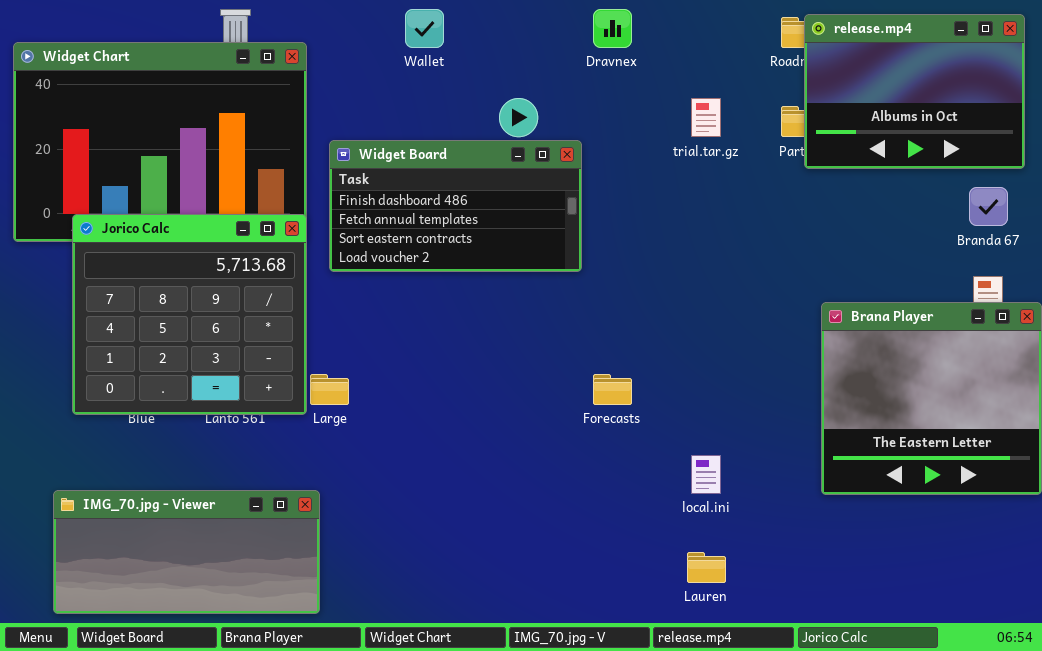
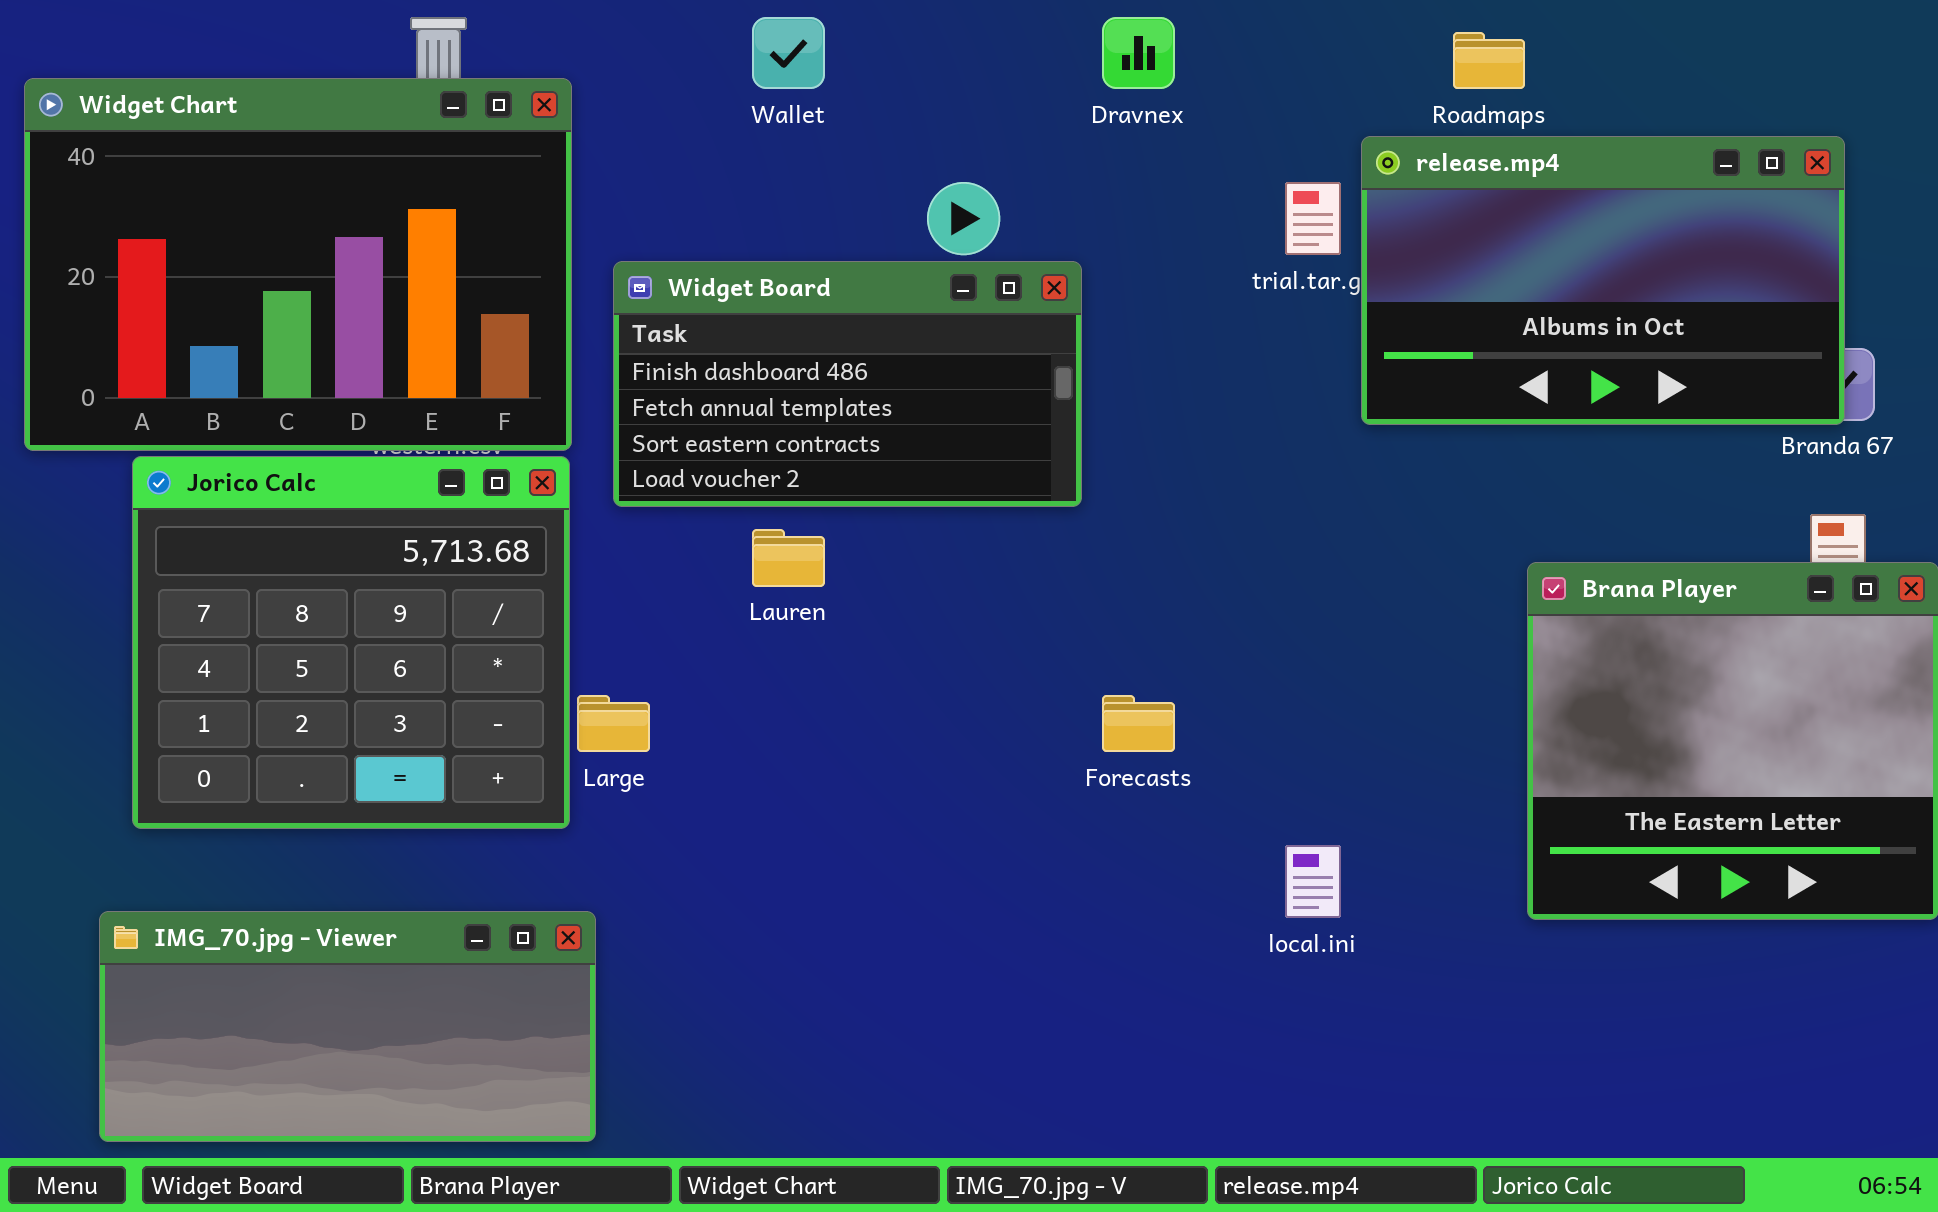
release.mp4: [804,14,1025,169] -> [1361,136,1845,425], moved, resized
Jorico Calc: [72,214,307,415] -> [132,456,570,829], moved
Lauren: [687,552,726,583] -> [752,529,825,587], moved

